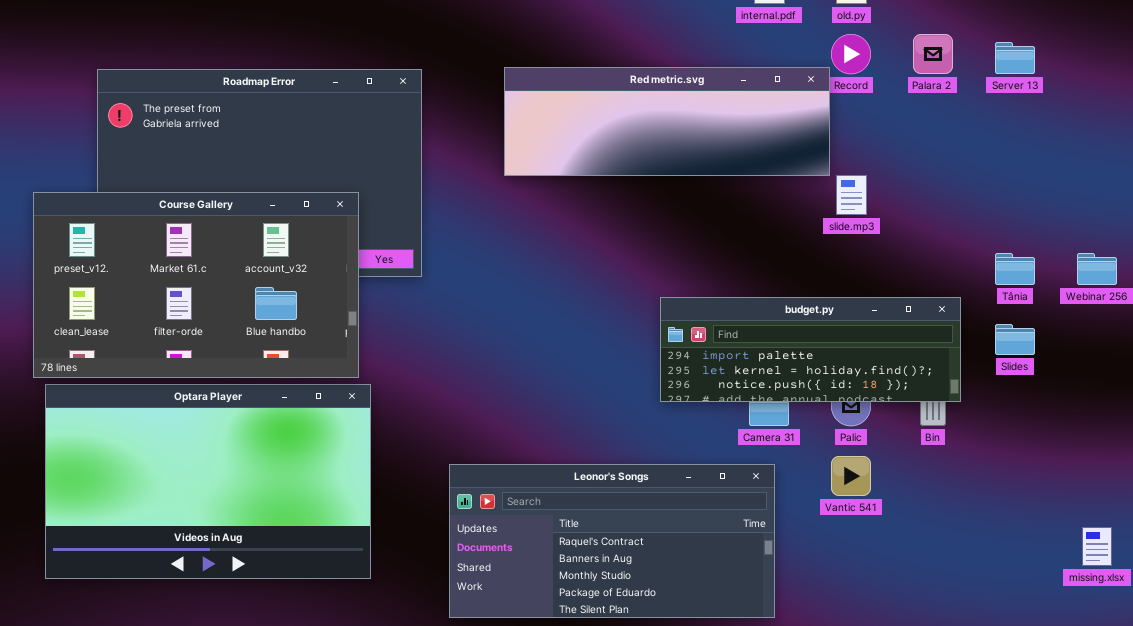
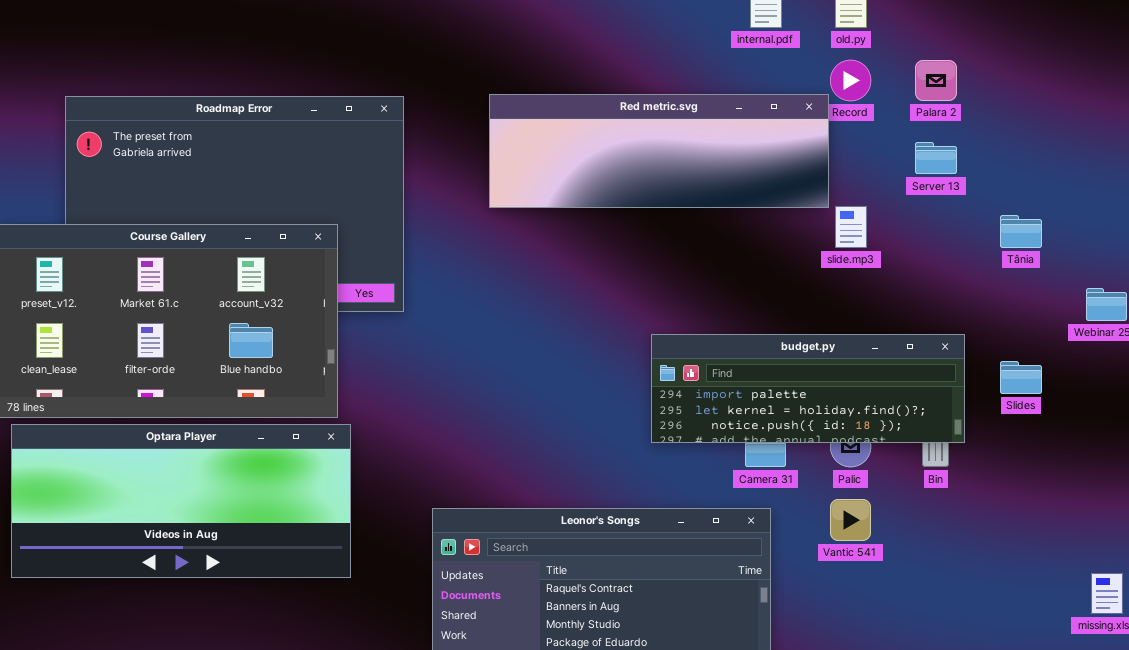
Server 13: [995,42,1035,74] -> [915,142,957,174], moved
Tânia: [995,253,1035,285] -> [1000,215,1042,248], moved
Optara Player: [45,384,371,579] -> [11,424,351,578], resized

